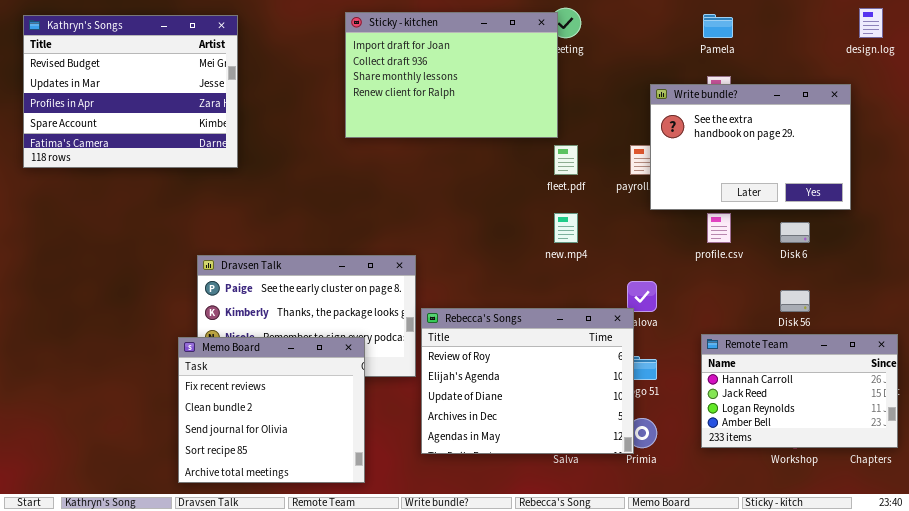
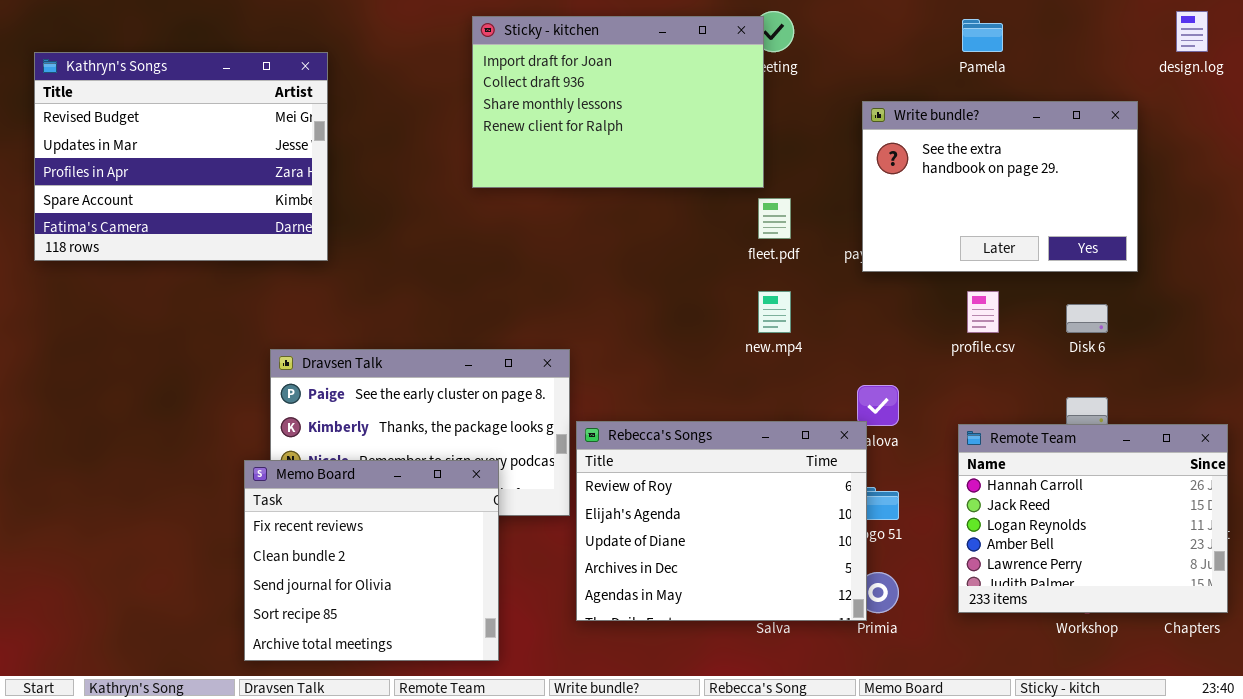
Kathryn's Songs: [23,15,238,168] -> [34,52,328,261], moved
Write bundle?: [650,84,851,210] -> [862,101,1138,272], moved
Remote Team: [701,334,898,448] -> [958,424,1228,613], resized

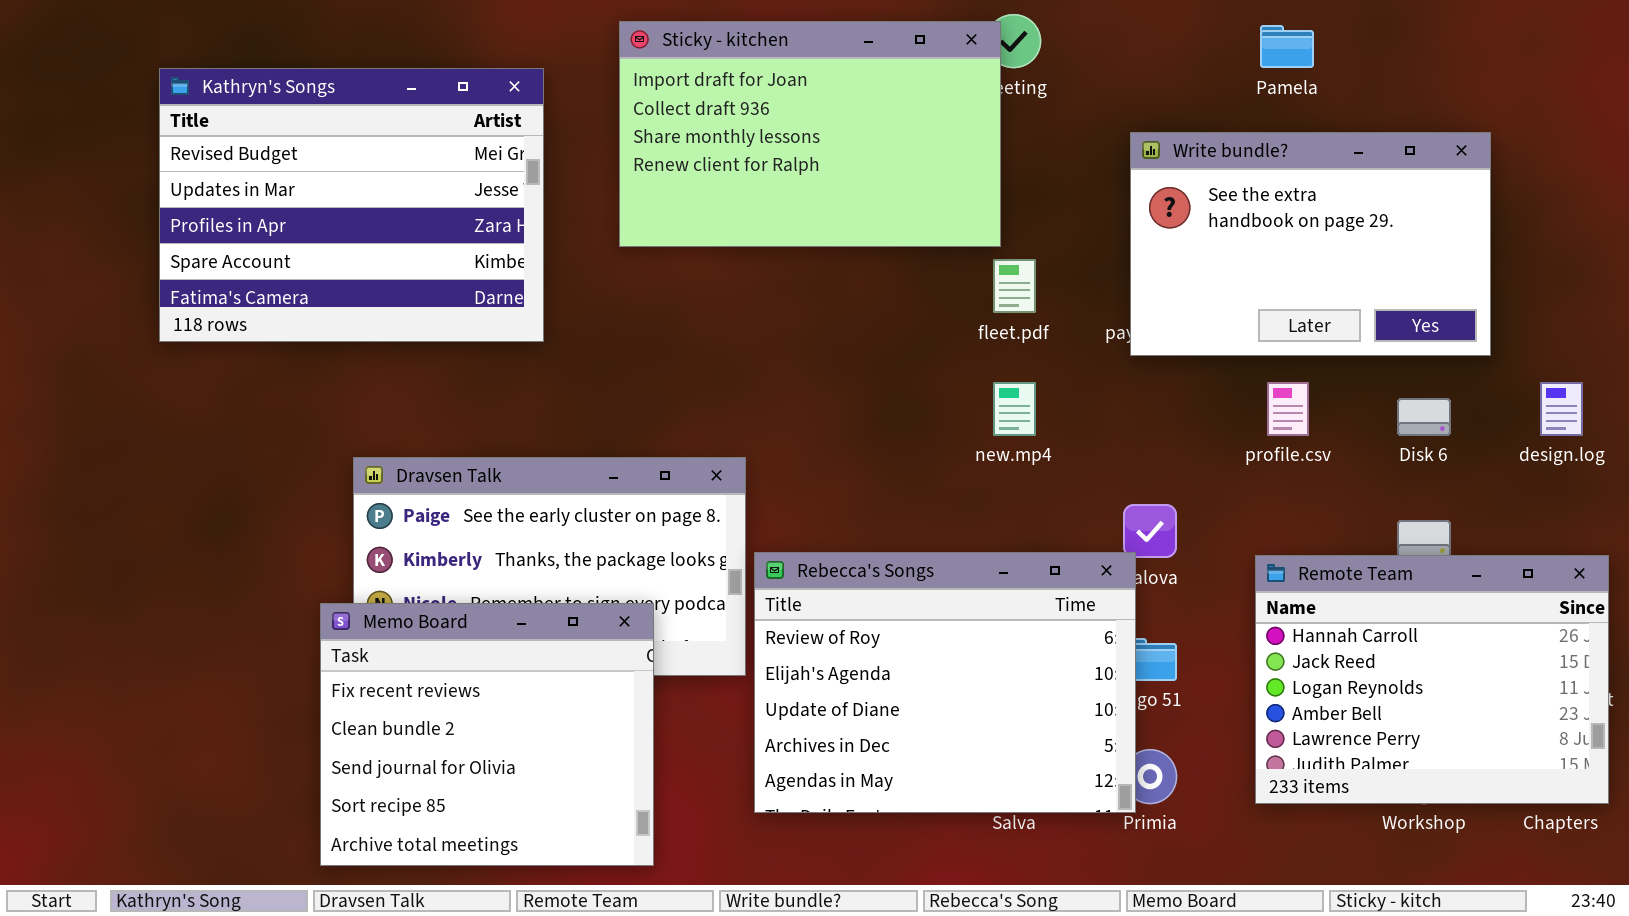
design.log: [1176,11,1208,52] -> [1540,382,1583,436], moved
Kathryn's Songs: [34,52,328,261] -> [159,68,544,342], moved

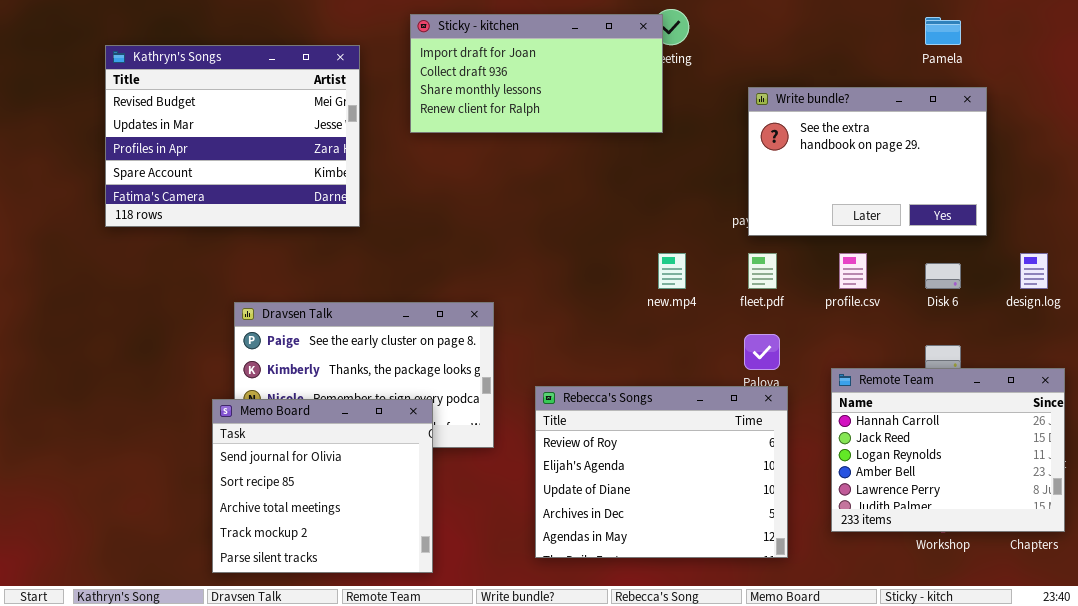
Sticky - kitchen: [619,21,1001,247] -> [410,14,663,133], resized
Pamela: [1260,25,1314,68] -> [925,17,961,45], moved
fleet.pdf: [993,259,1036,313] -> [748,253,777,289], moved
Rebecca's Songs: [754,552,1136,813] -> [535,386,788,558], moved
Memo Board: [320,603,654,866] -> [212,399,433,573], scrolled down 2 rows

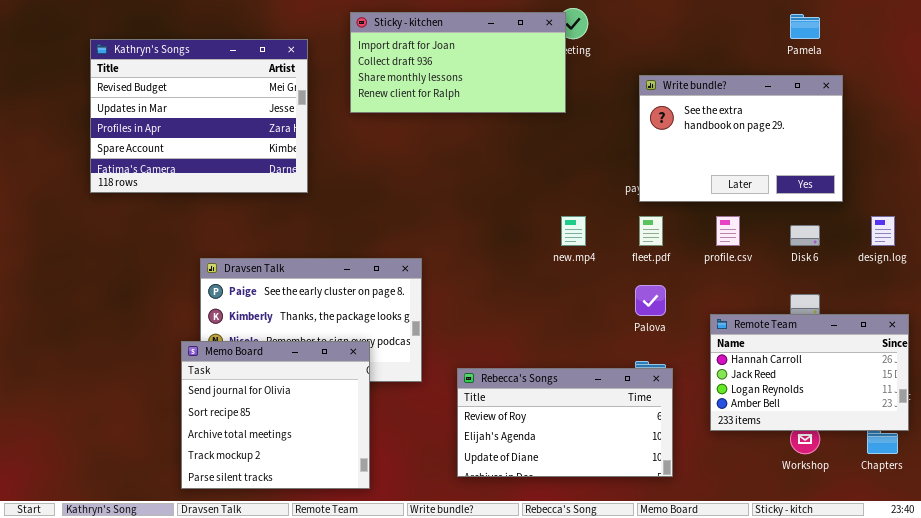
Remote Team: [831,368,1065,532] -> [710,314,909,431], resized
Rebecca's Songs: [535,386,788,558] -> [457,368,673,477], resized

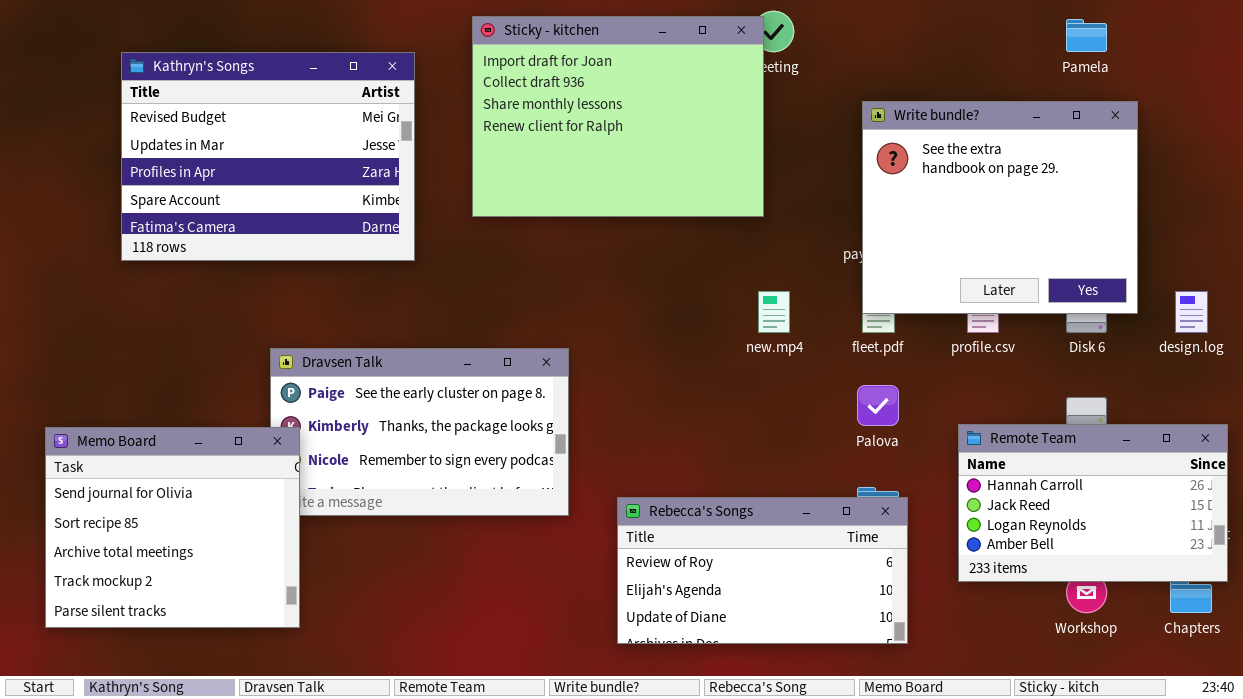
Sticky - kitchen: [350,12,566,113] -> [472,16,764,217], resized
Write bundle?: [639,75,843,202] -> [862,101,1138,314], resized
Memo Board: [181,341,370,489] -> [45,427,300,628], moved

